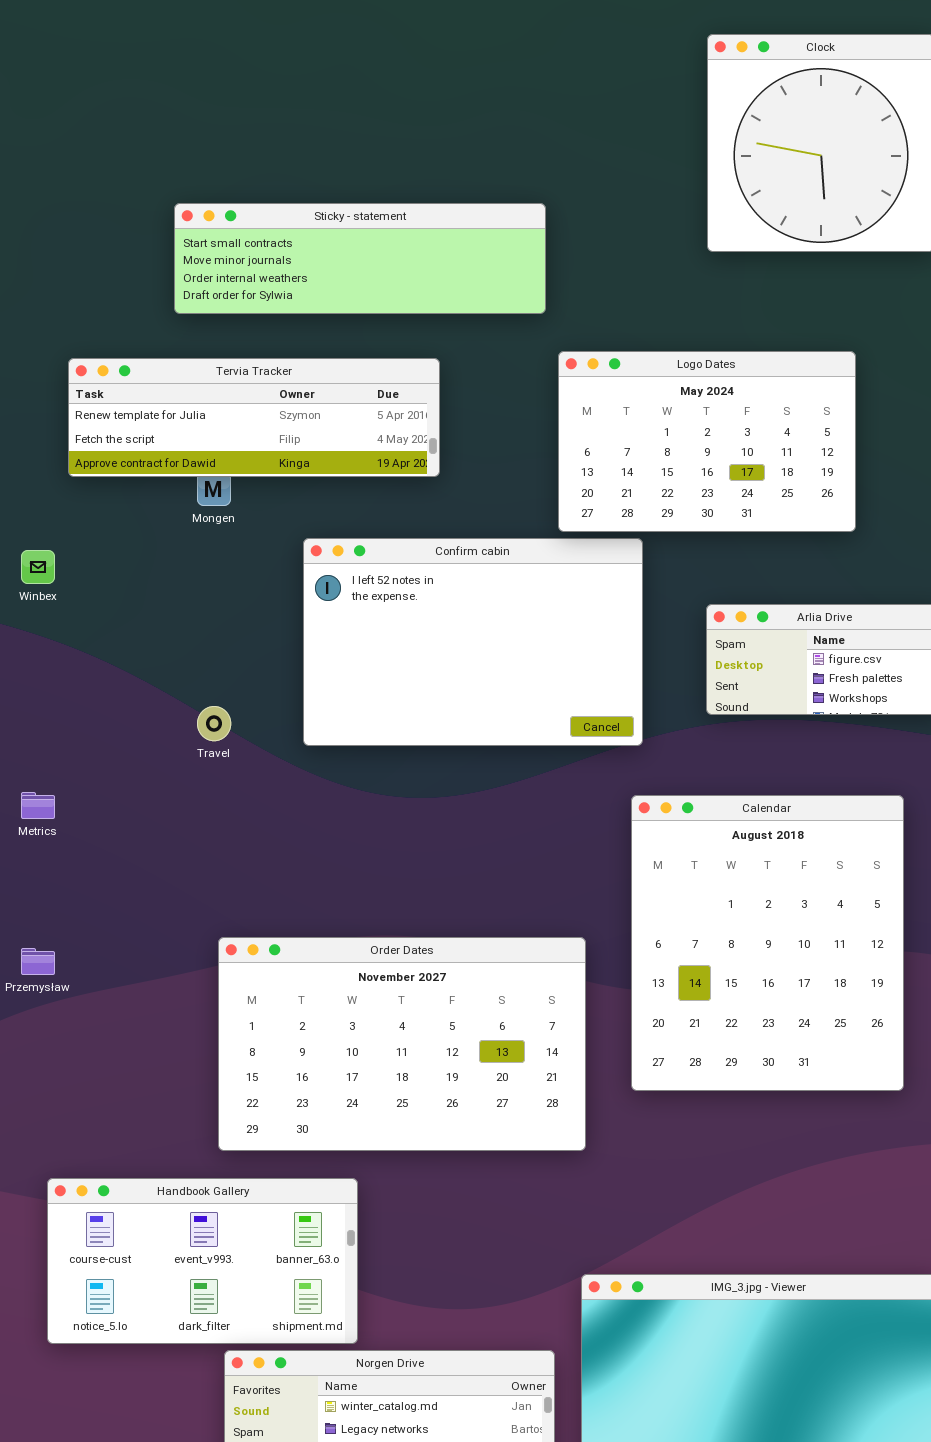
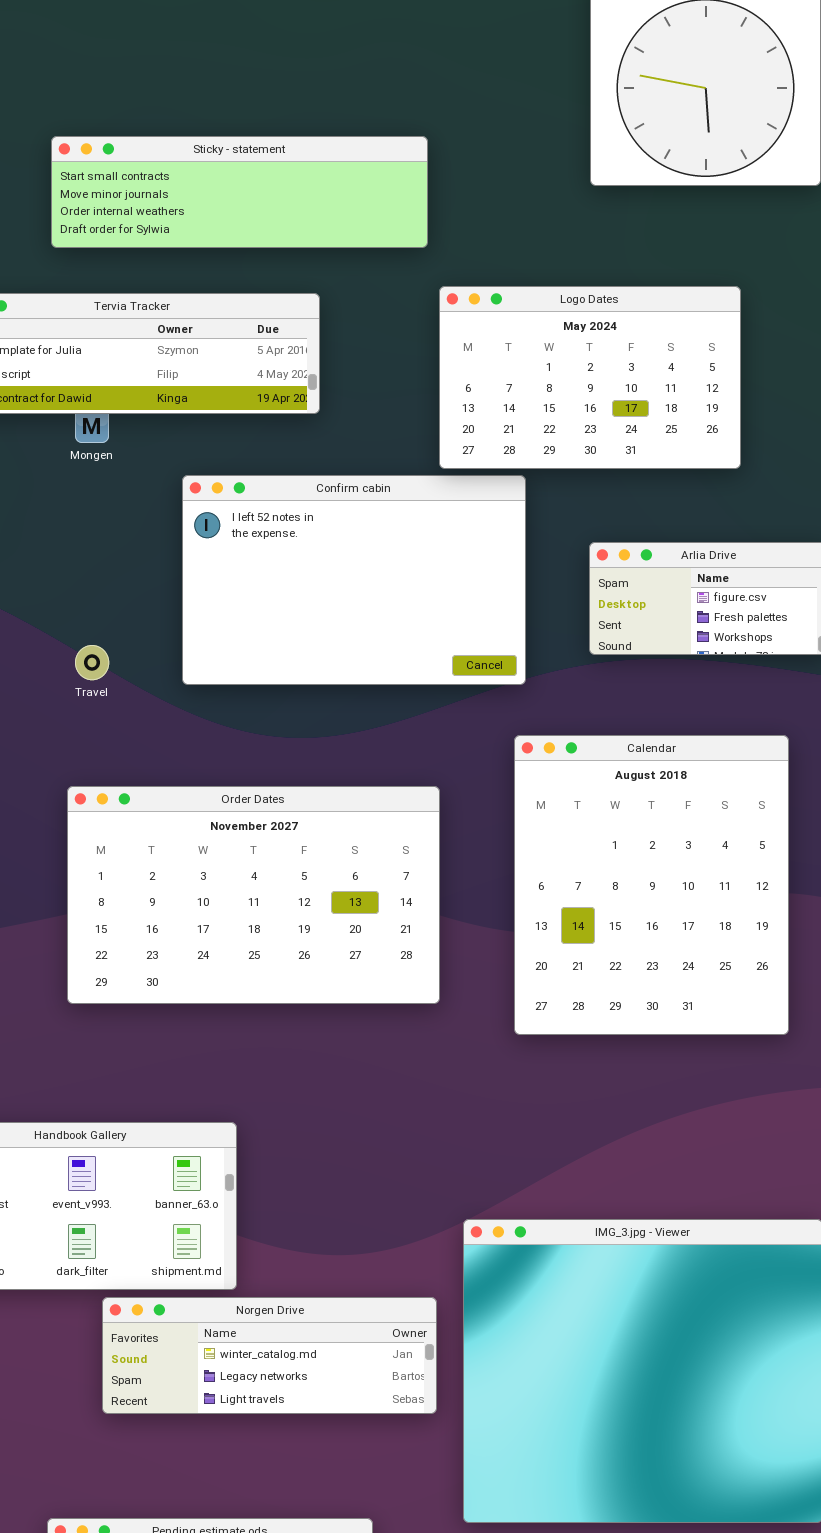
Order Dates: [218,937,586,1151] -> [67,786,440,1004], moved

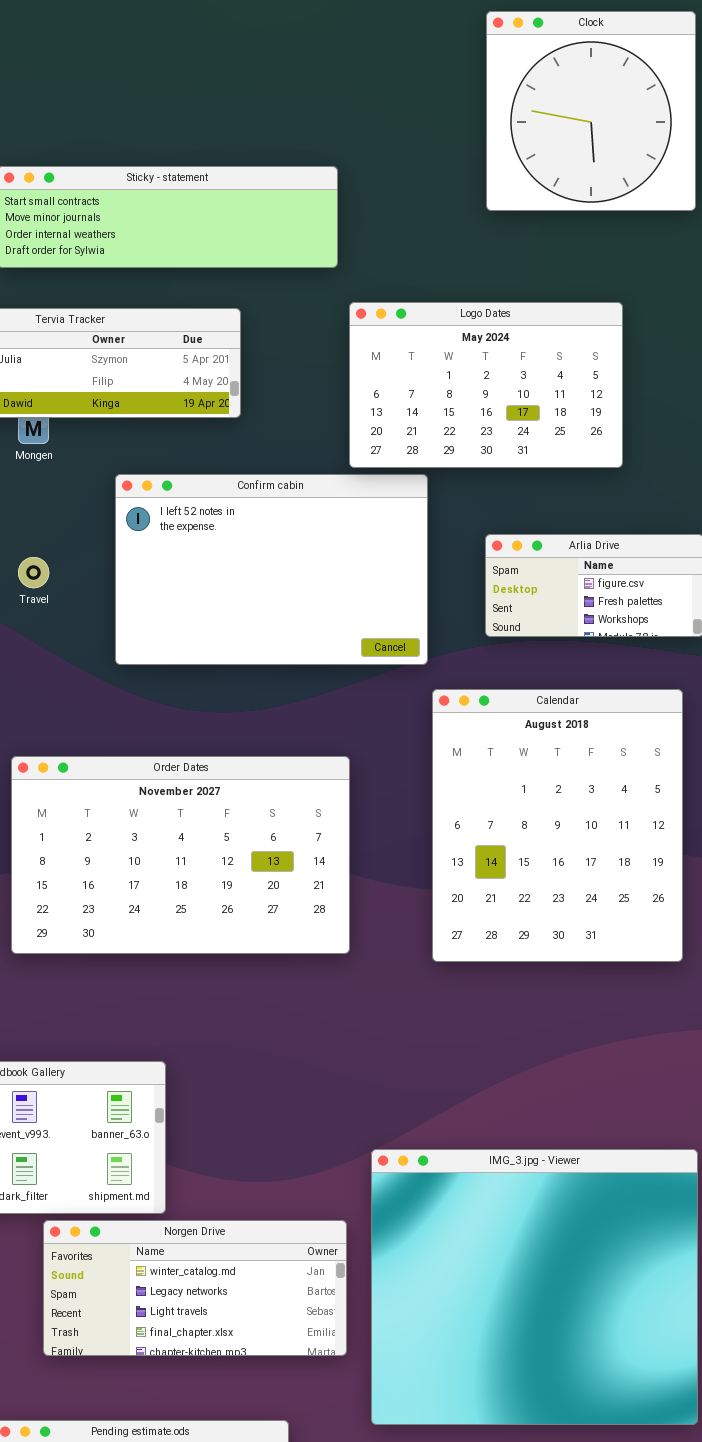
Travel: [75,645,109,680] -> [18,557,49,588], moved
Calendar: [514,735,789,1035] -> [432,689,683,962], moved
Norgen Drive: [102,1297,437,1414] -> [43,1220,347,1356], resized

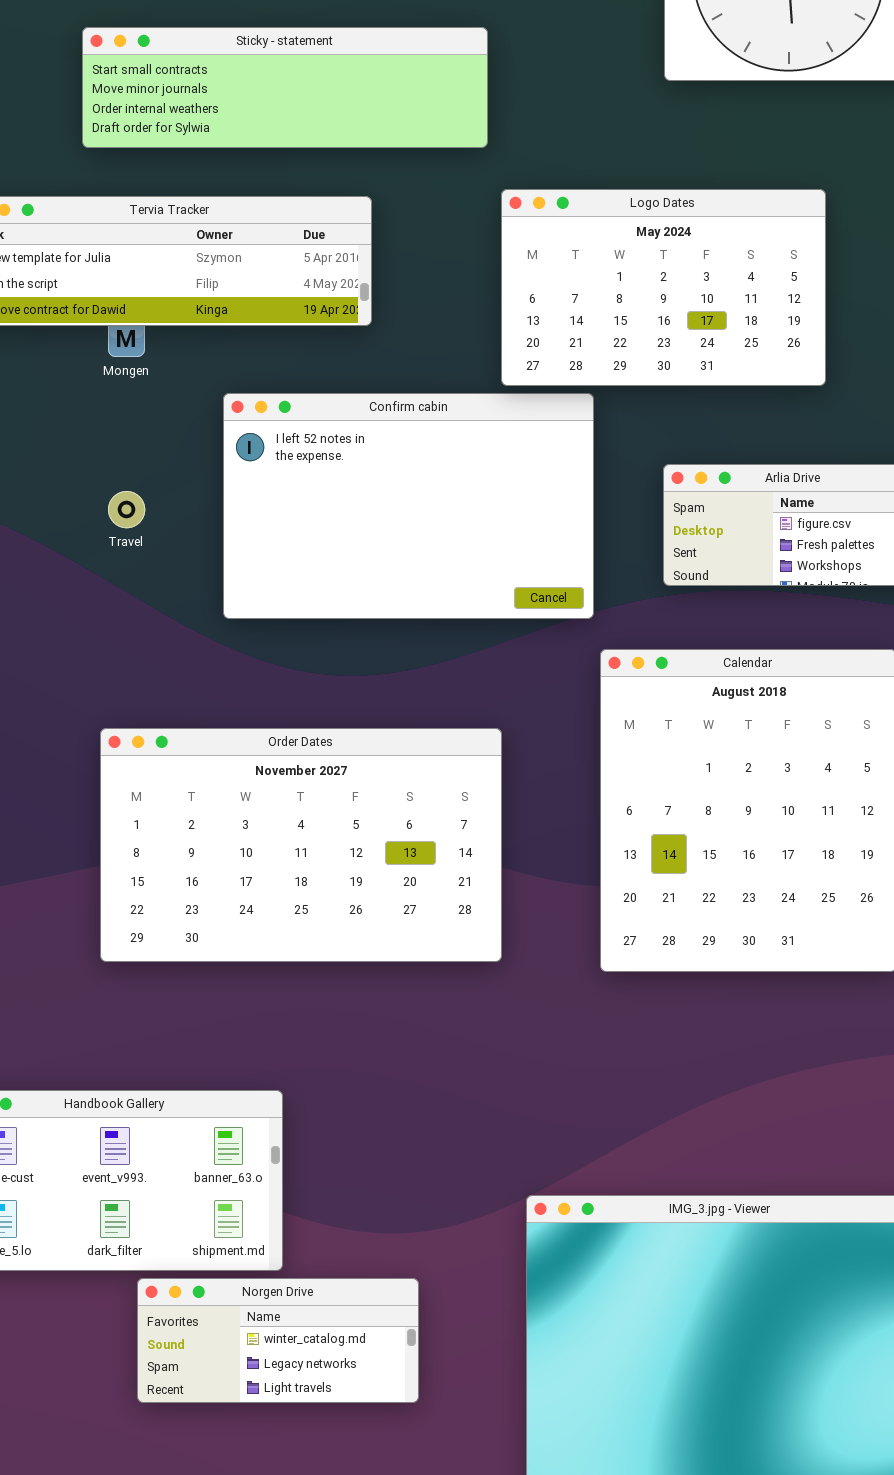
Norgen Drive: [43,1220,347,1356] -> [137,1278,419,1403], resized

